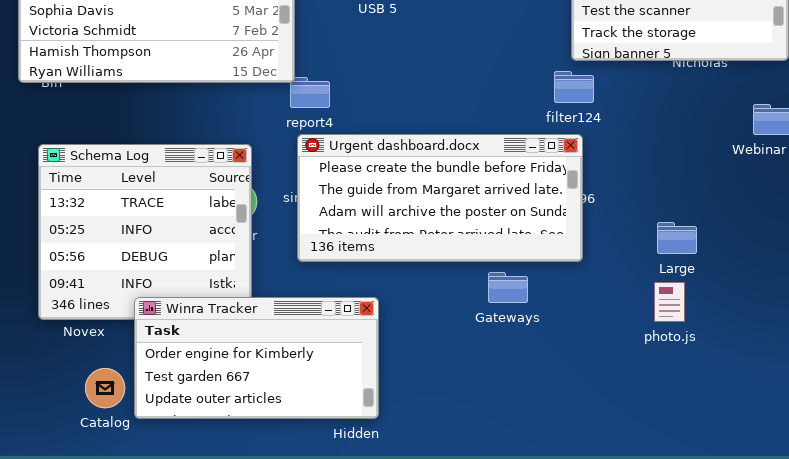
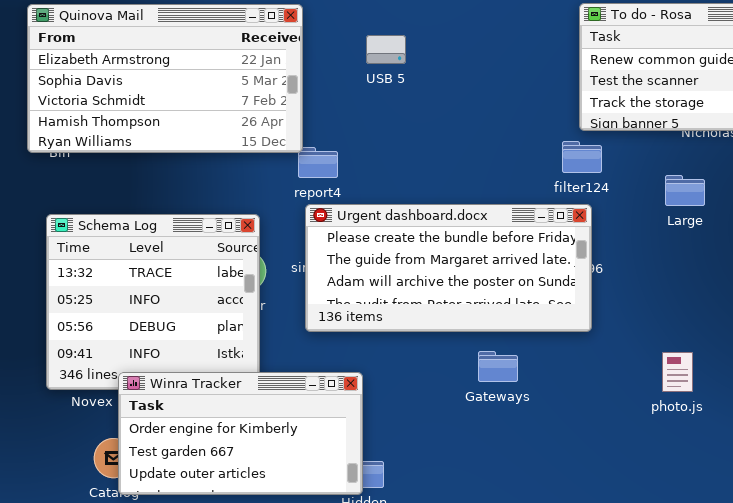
Large: [657,222,697,254] -> [665,175,705,206], moved
Gateways: [488,272,528,303] -> [478,351,518,382], moved
Winra Tracker: [134,297,379,419] -> [118,372,363,495], moved

